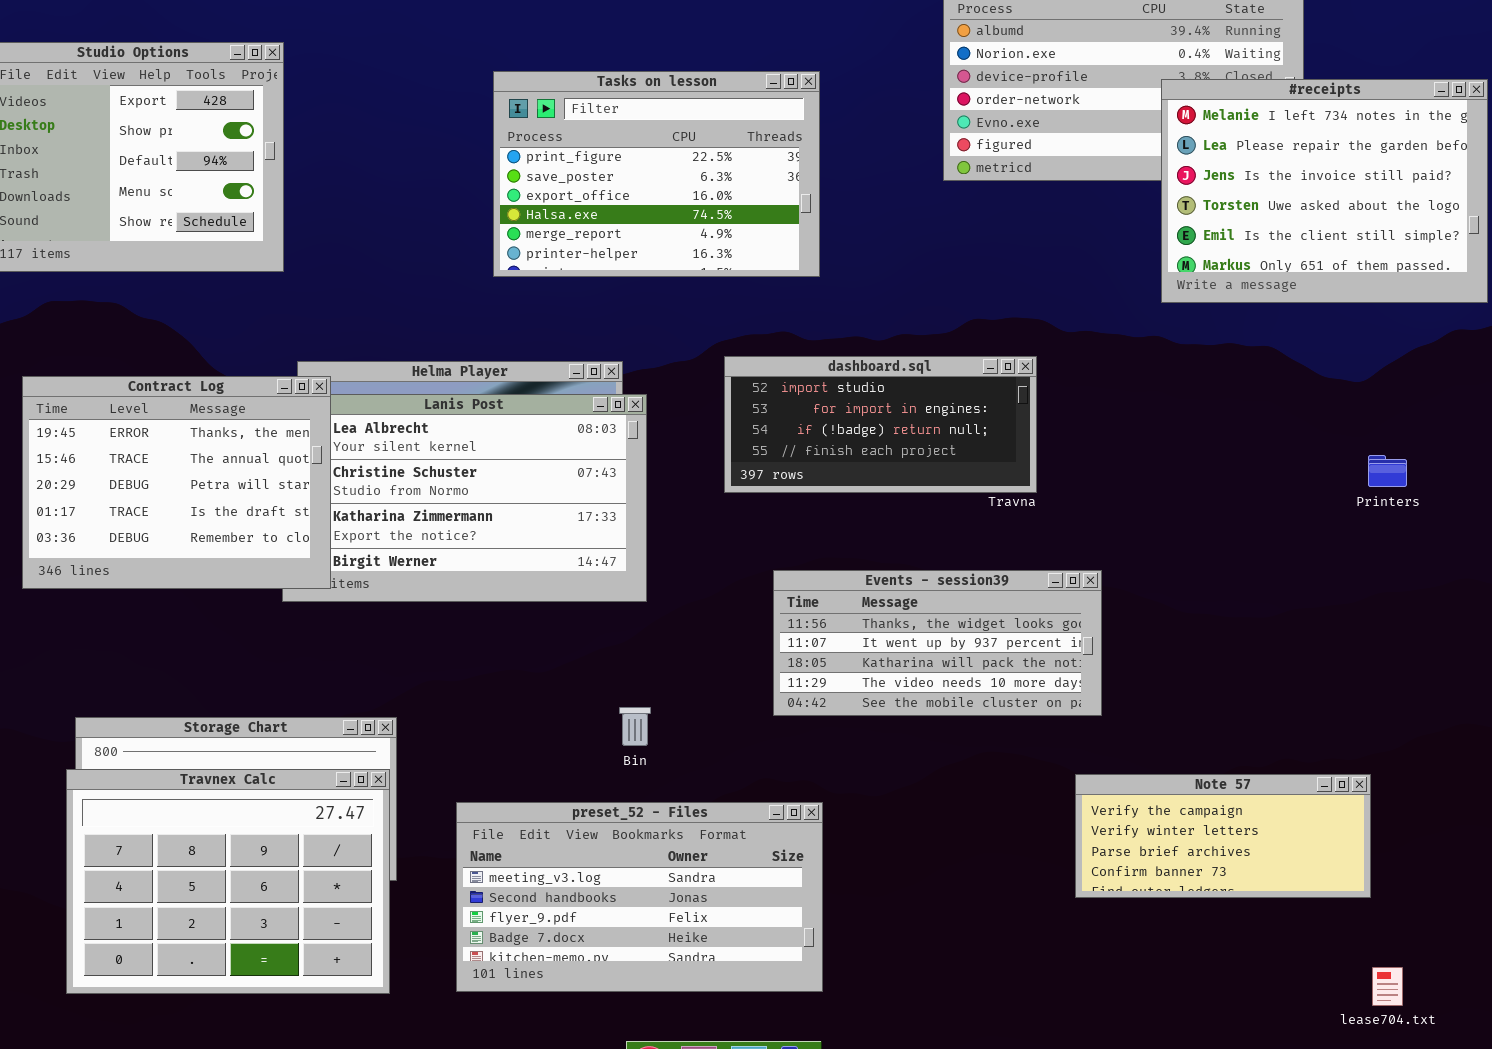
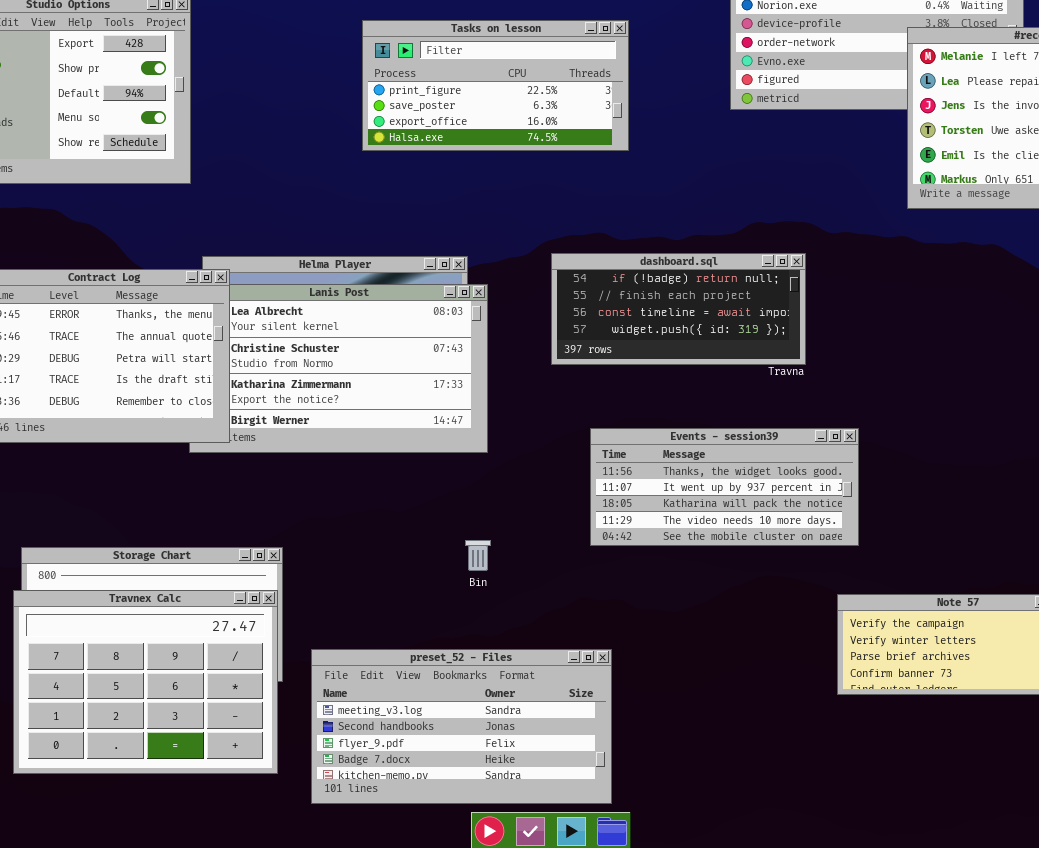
Tasks on lesson: [493,71,820,277] -> [362,20,629,151], resized
dashboard.sql: [724,356,1037,493] -> [551,253,806,365], scrolled down 2 rows
preset_52 - Files: [456,802,823,992] -> [311,649,612,804], moved

